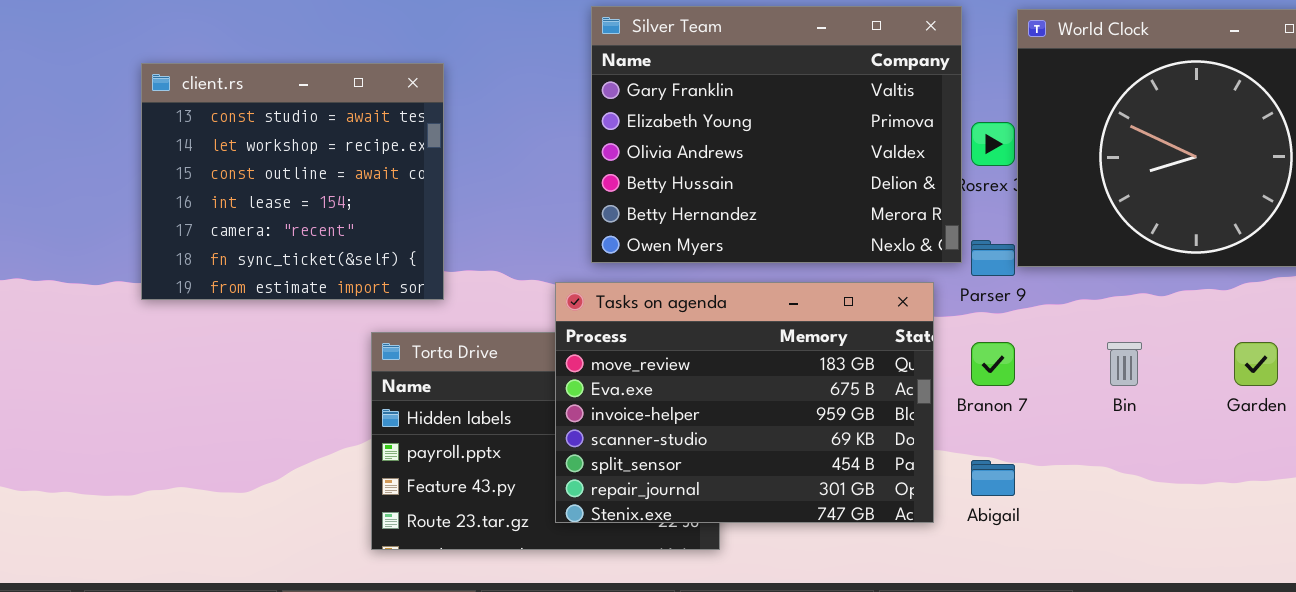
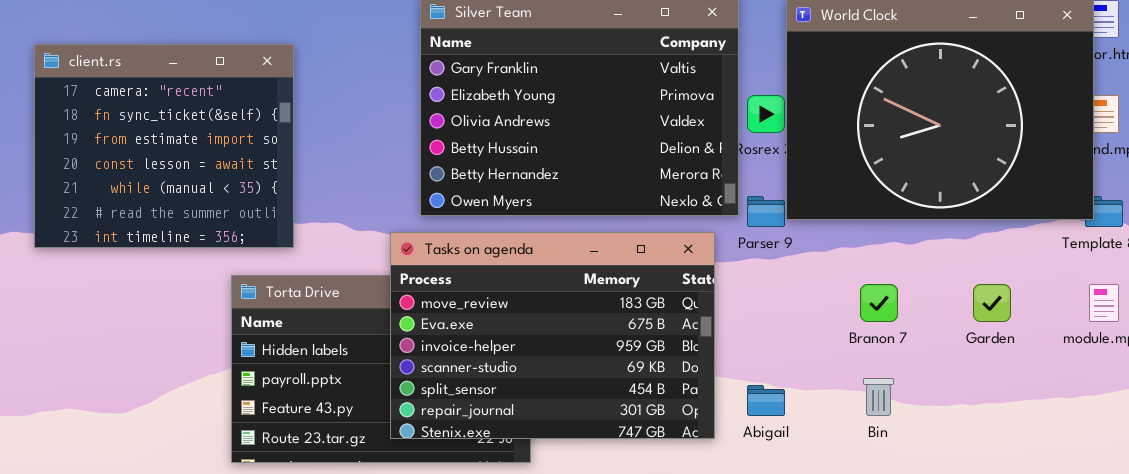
client.rs: [141,63,444,300] -> [34,44,294,248], scrolled down 4 rows
Branon 7: [971,342,1015,386] -> [860,284,898,322], moved
Bin: [1107,342,1142,386] -> [863,378,894,416], moved

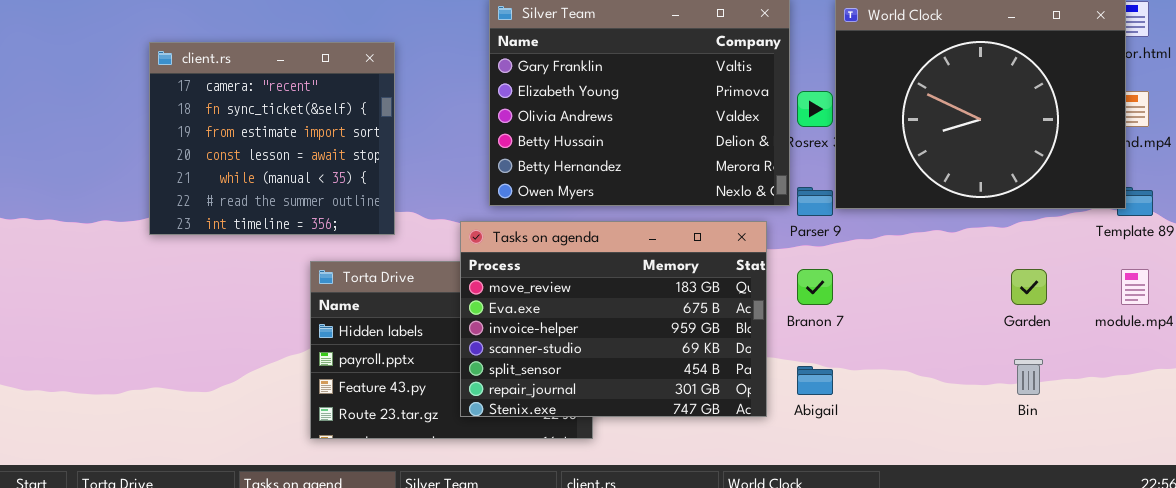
client.rs: [34,44,294,248] -> [149,42,395,235], moved
Branon 7: [860,284,898,322] -> [797,269,833,305], moved
Bin: [863,378,894,416] -> [1014,359,1043,395], moved

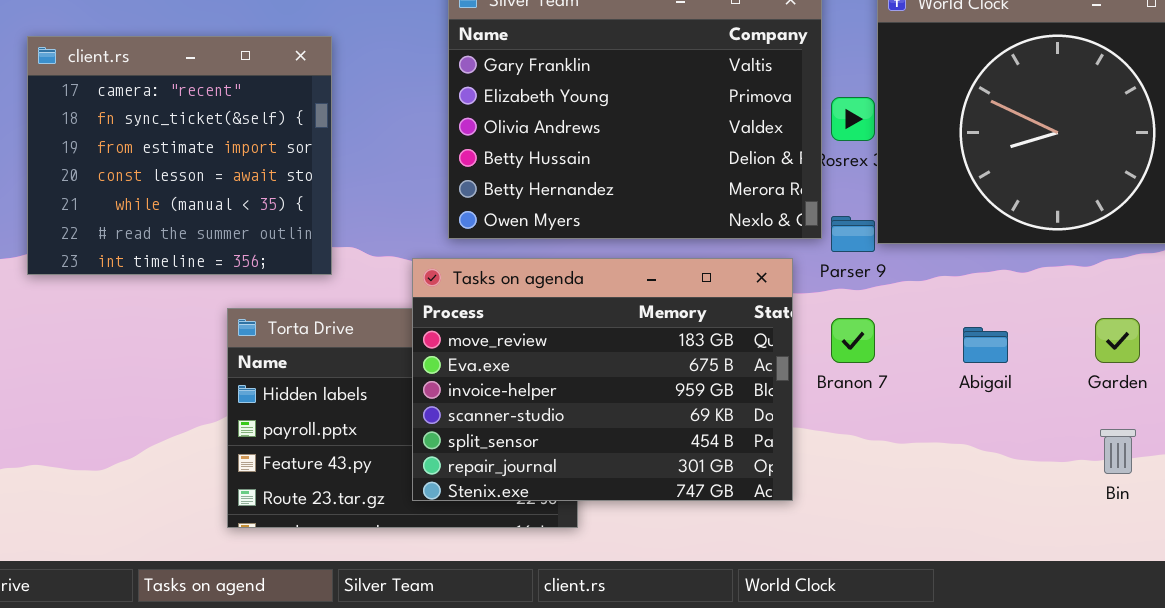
Abigail: [797,366,833,395] -> [963,327,1008,363], moved

